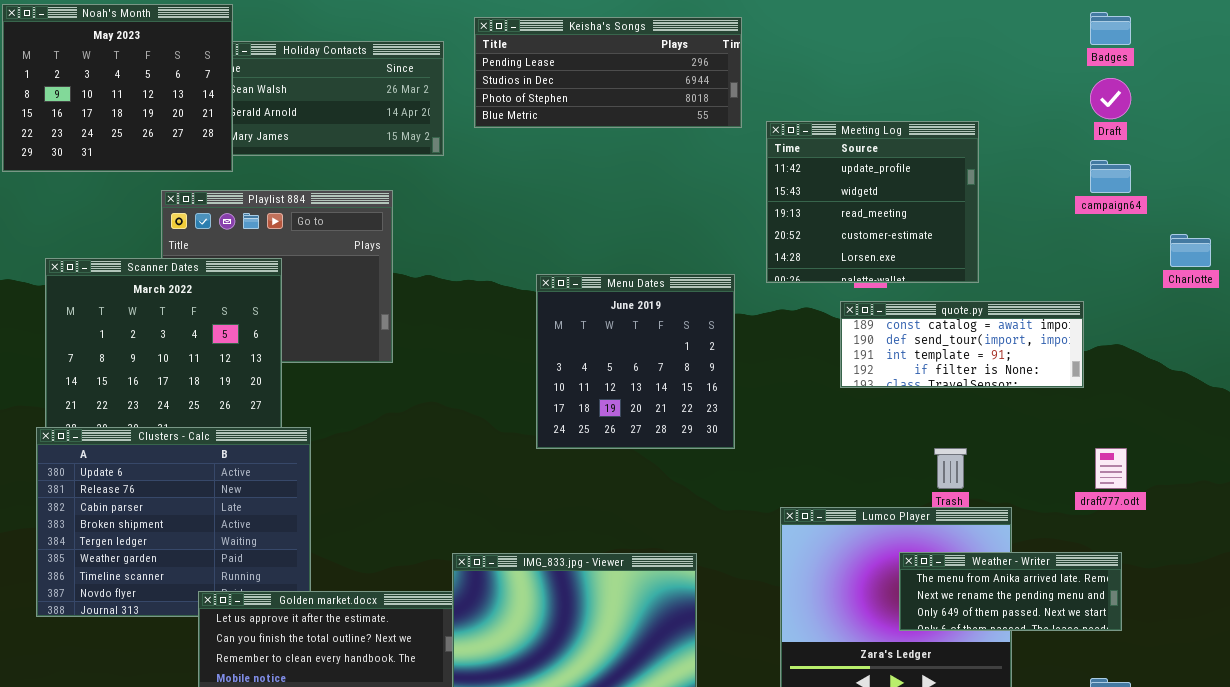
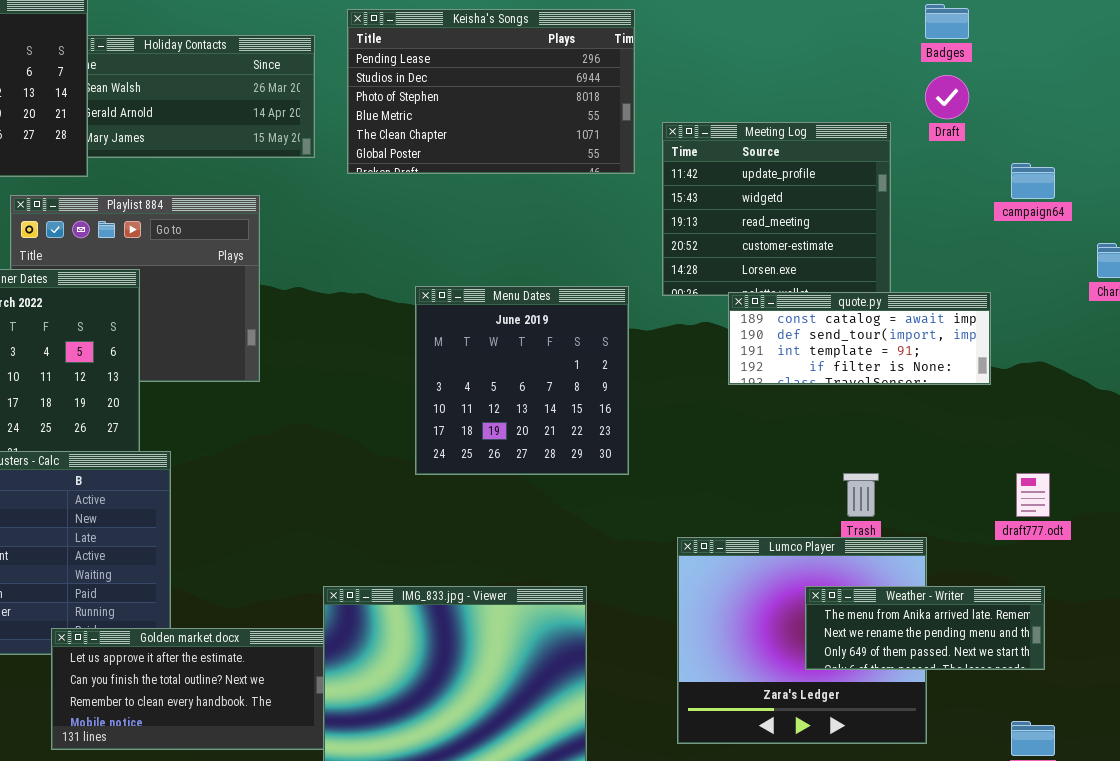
Badges: [1090,12,1131,45] -> [925,4,969,39], moved
Keisha's Songs: [474,17,742,128] -> [347,9,635,174], resized
Draft: [1090,78,1131,119] -> [925,75,969,119], moved
quote.py: [840,301,1084,388] -> [728,292,991,385], moved

